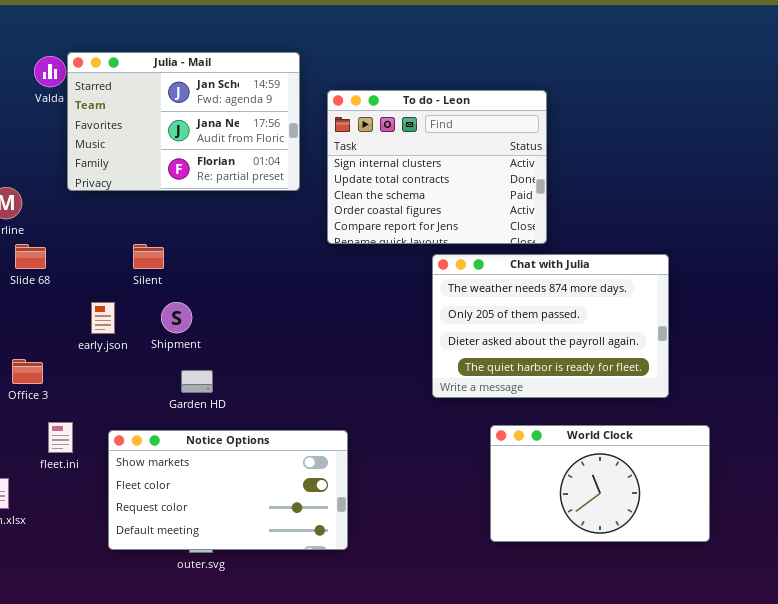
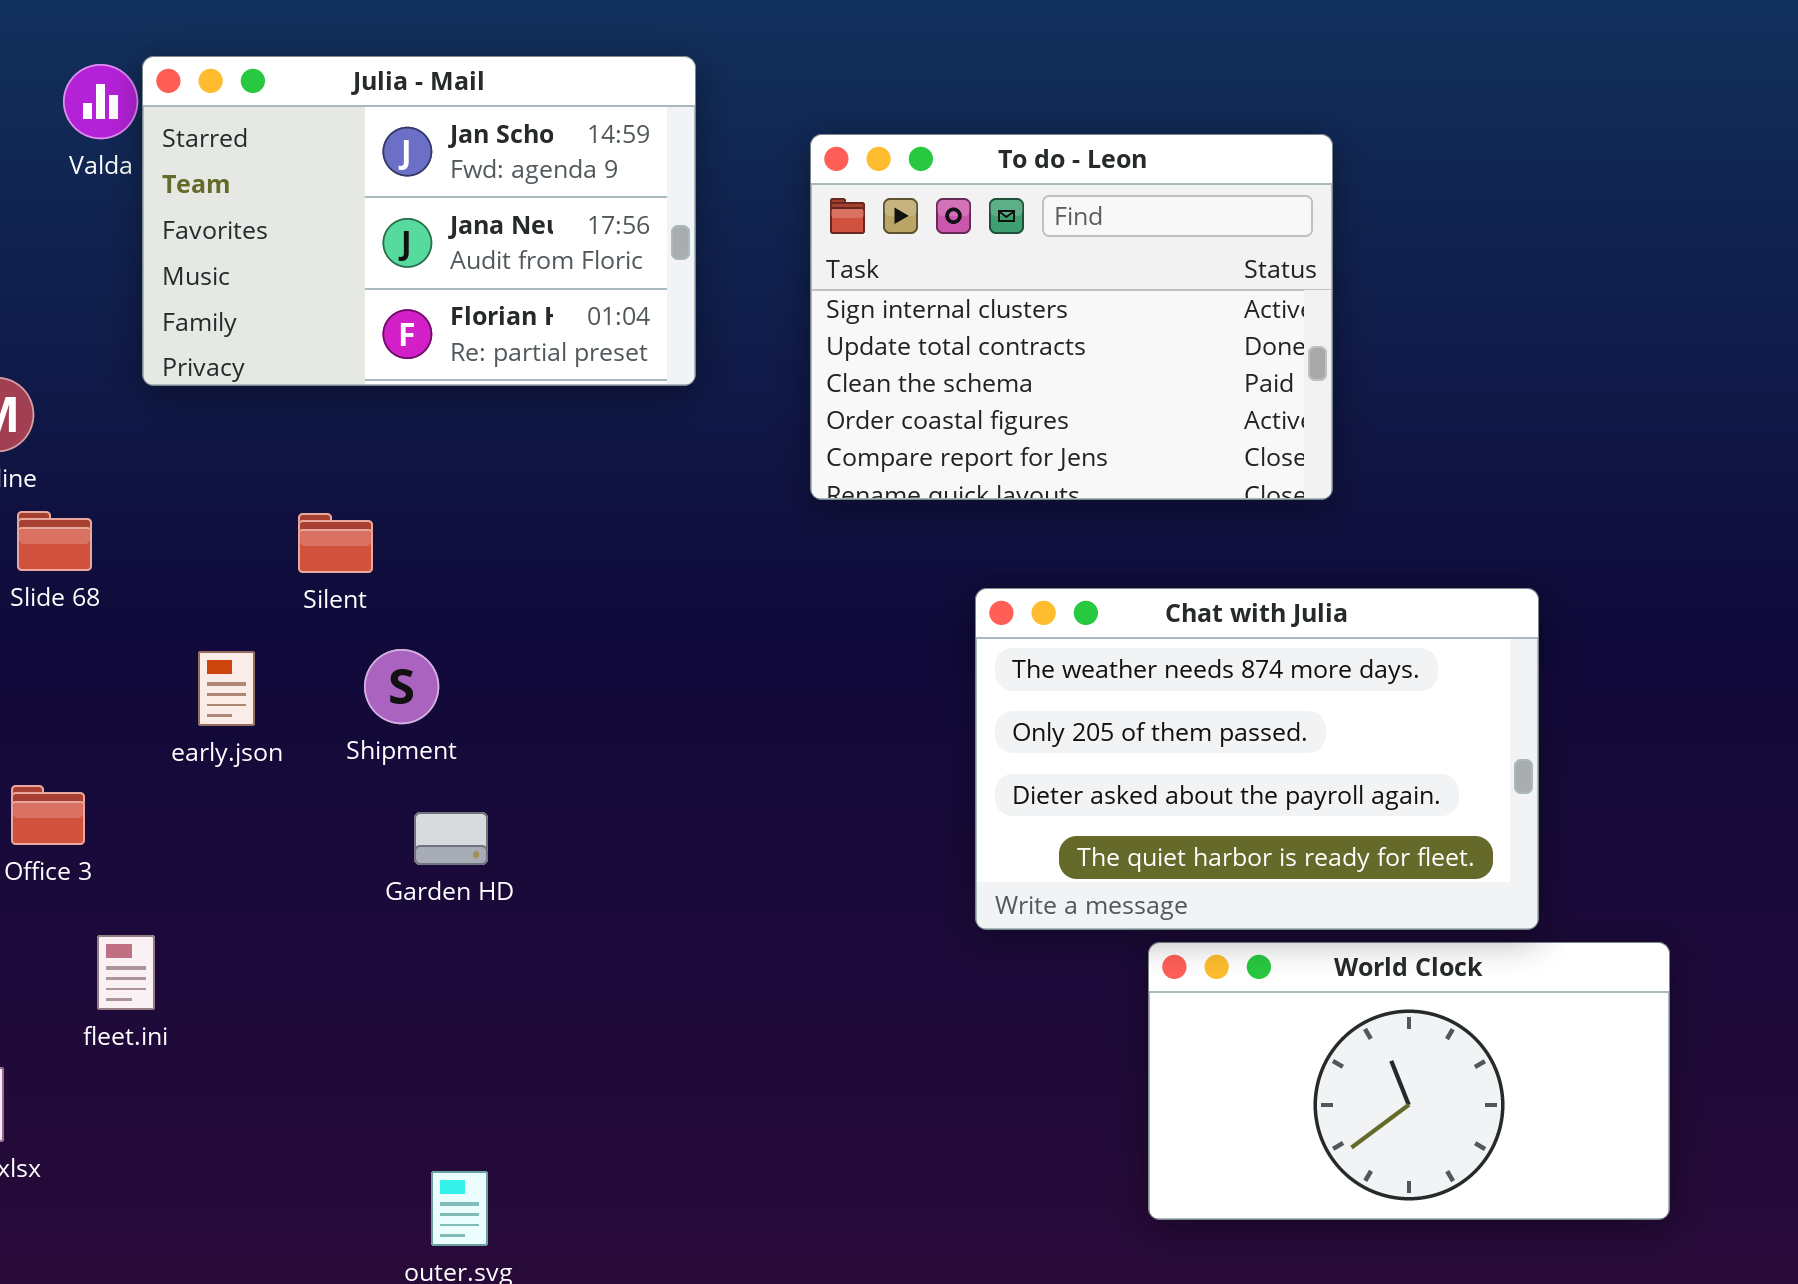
To do - Leon: [327,90,547,244] -> [810,134,1333,500], moved
Chat with Julia: [432,254,669,398] -> [975,588,1539,930], moved
Notice Options: [108,430,348,550] -> none, closed

